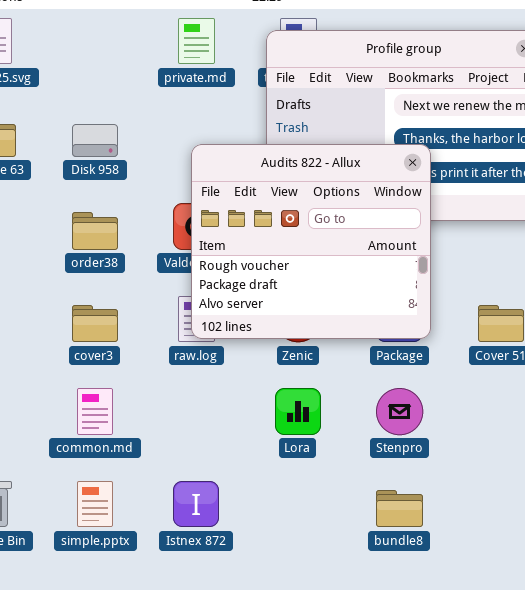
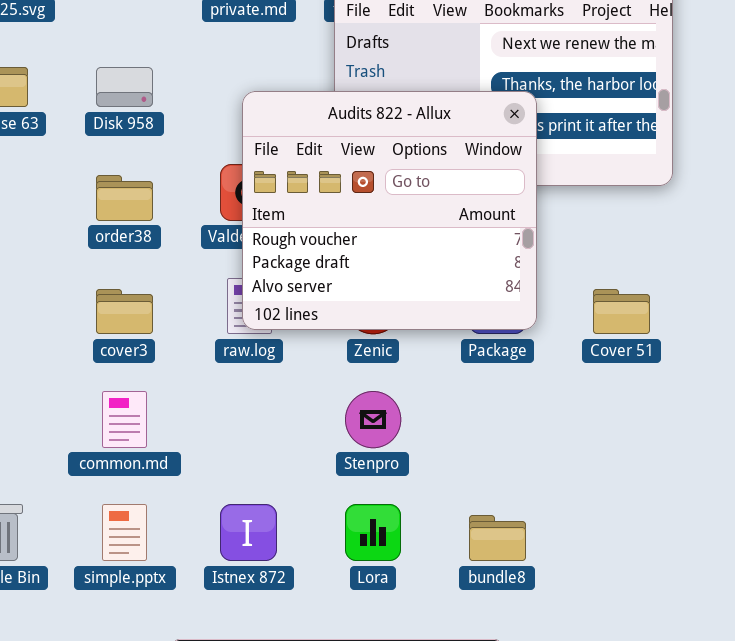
Lora: [275,388,321,435] -> [345,504,401,561], moved
Stenpro: [376,388,423,435] -> [345,391,401,448], moved

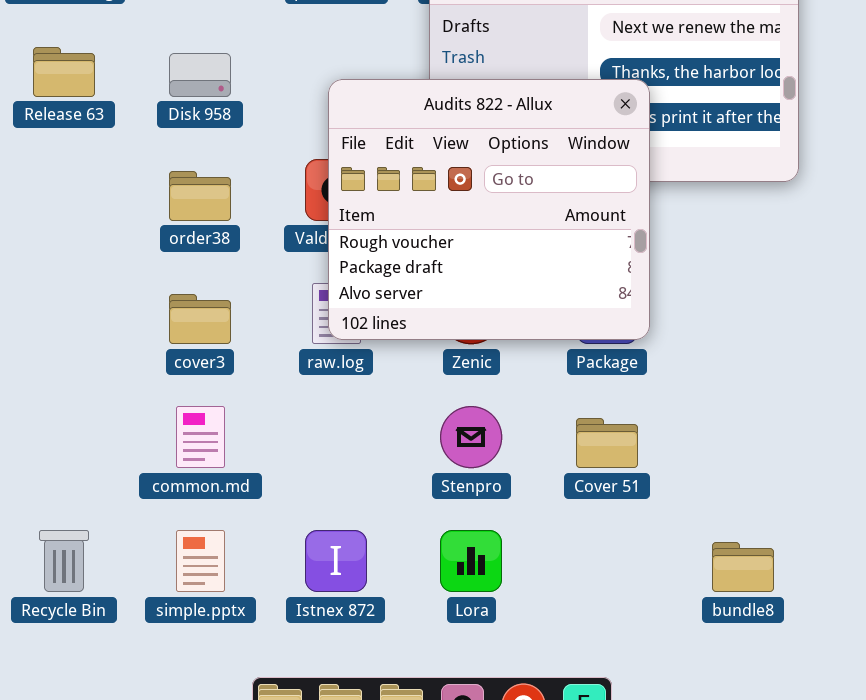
Cover 51: [593,289,650,334] -> [576,418,638,468], moved
bundle8: [469,515,526,561] -> [712,542,774,592], moved

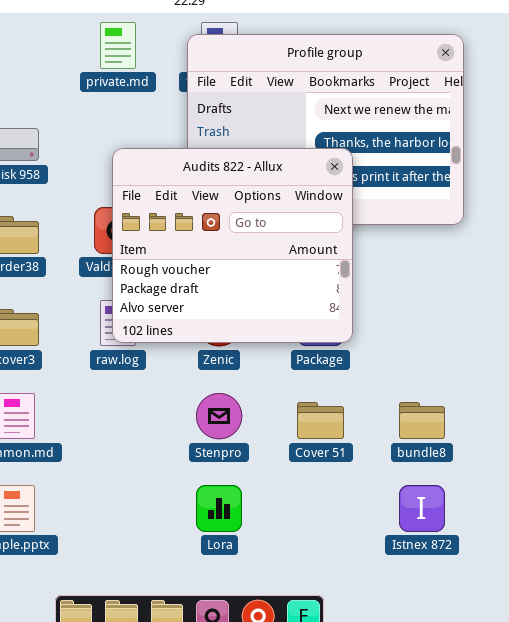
Istnex 872: [305,530,367,592] -> [399,485,445,532], moved
bundle8: [712,542,774,592] -> [399,402,445,439], moved

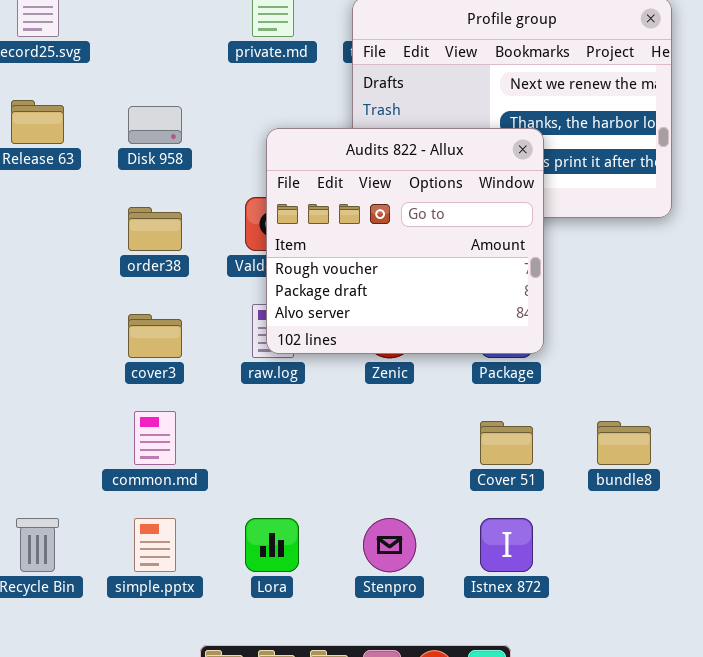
Stenpro: [196,393,242,439] -> [363,518,416,572], moved
Lora: [196,485,242,532] -> [245,518,299,572], moved
Istnex 872: [399,485,445,532] -> [480,518,533,572], moved

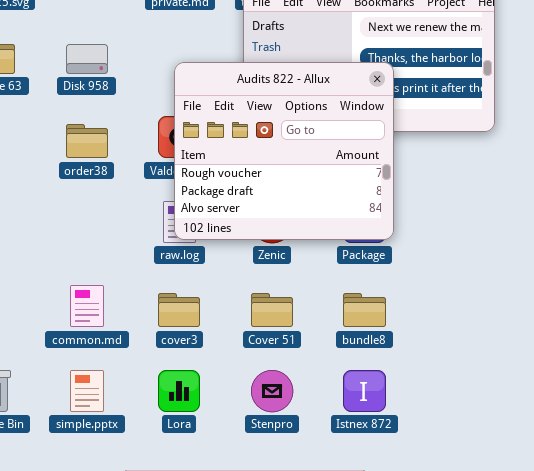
cover3: [128,314,182,358] -> [158,293,200,327], moved
Cover 51: [480,421,533,465] -> [251,293,293,327], moved
bundle8: [597,421,651,465] -> [343,293,386,327], moved

